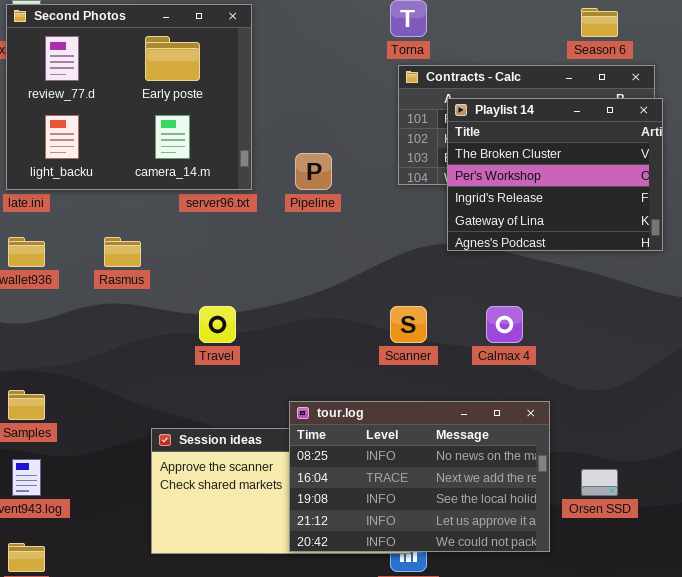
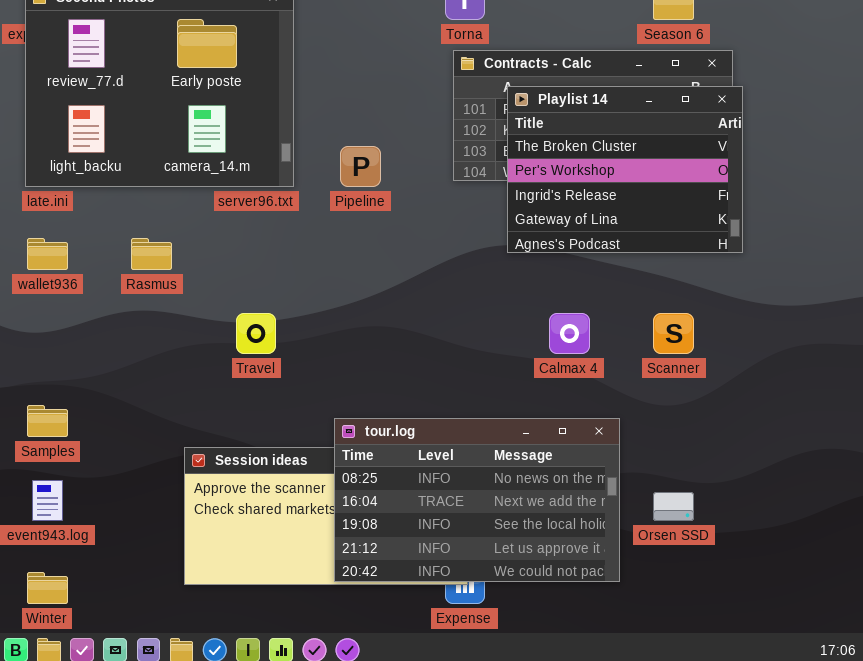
Scanner: [390,306,427,343] -> [653,313,694,354], moved

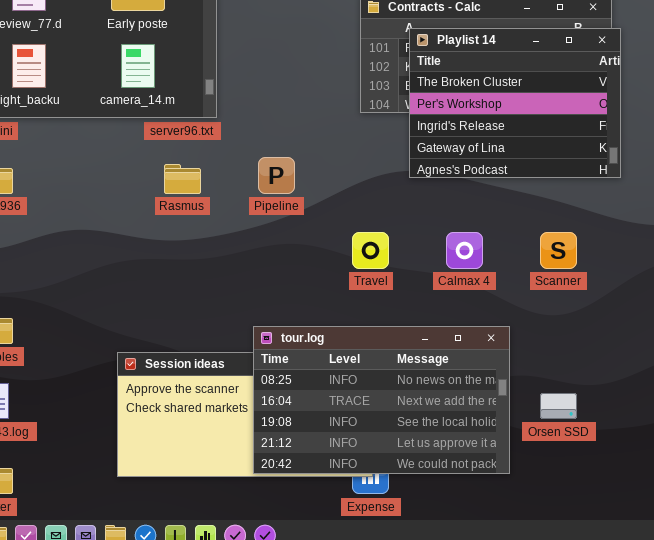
Pipeline: [340,146,381,187] -> [258,157,295,194], moved
Rasmus: [131,238,172,270] -> [164,164,201,194], moved
Travel: [236,313,276,354] -> [352,232,389,269], moved

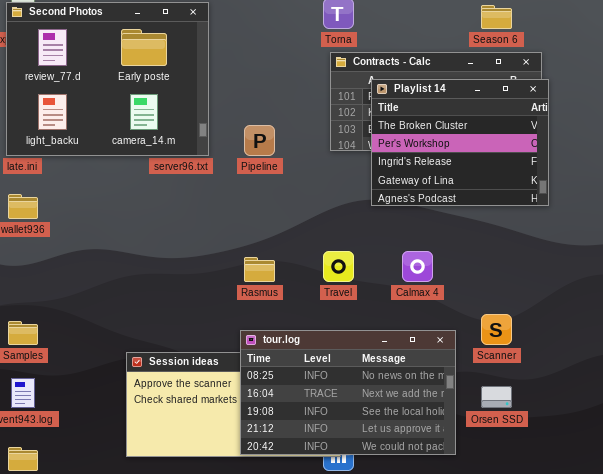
Pipeline: [258,157,295,194] -> [244,125,275,156], moved
Rasmus: [164,164,201,194] -> [244,257,275,282], moved
Scanner: [540,232,577,269] -> [481,314,512,345], moved

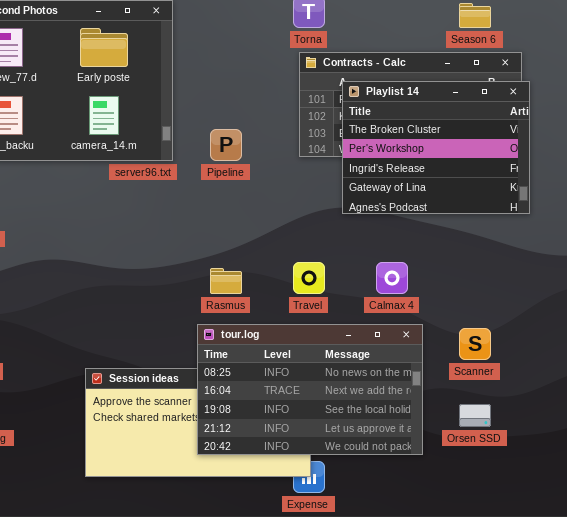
tour.log: [240,330,456,455] -> [197,324,423,455], moved

